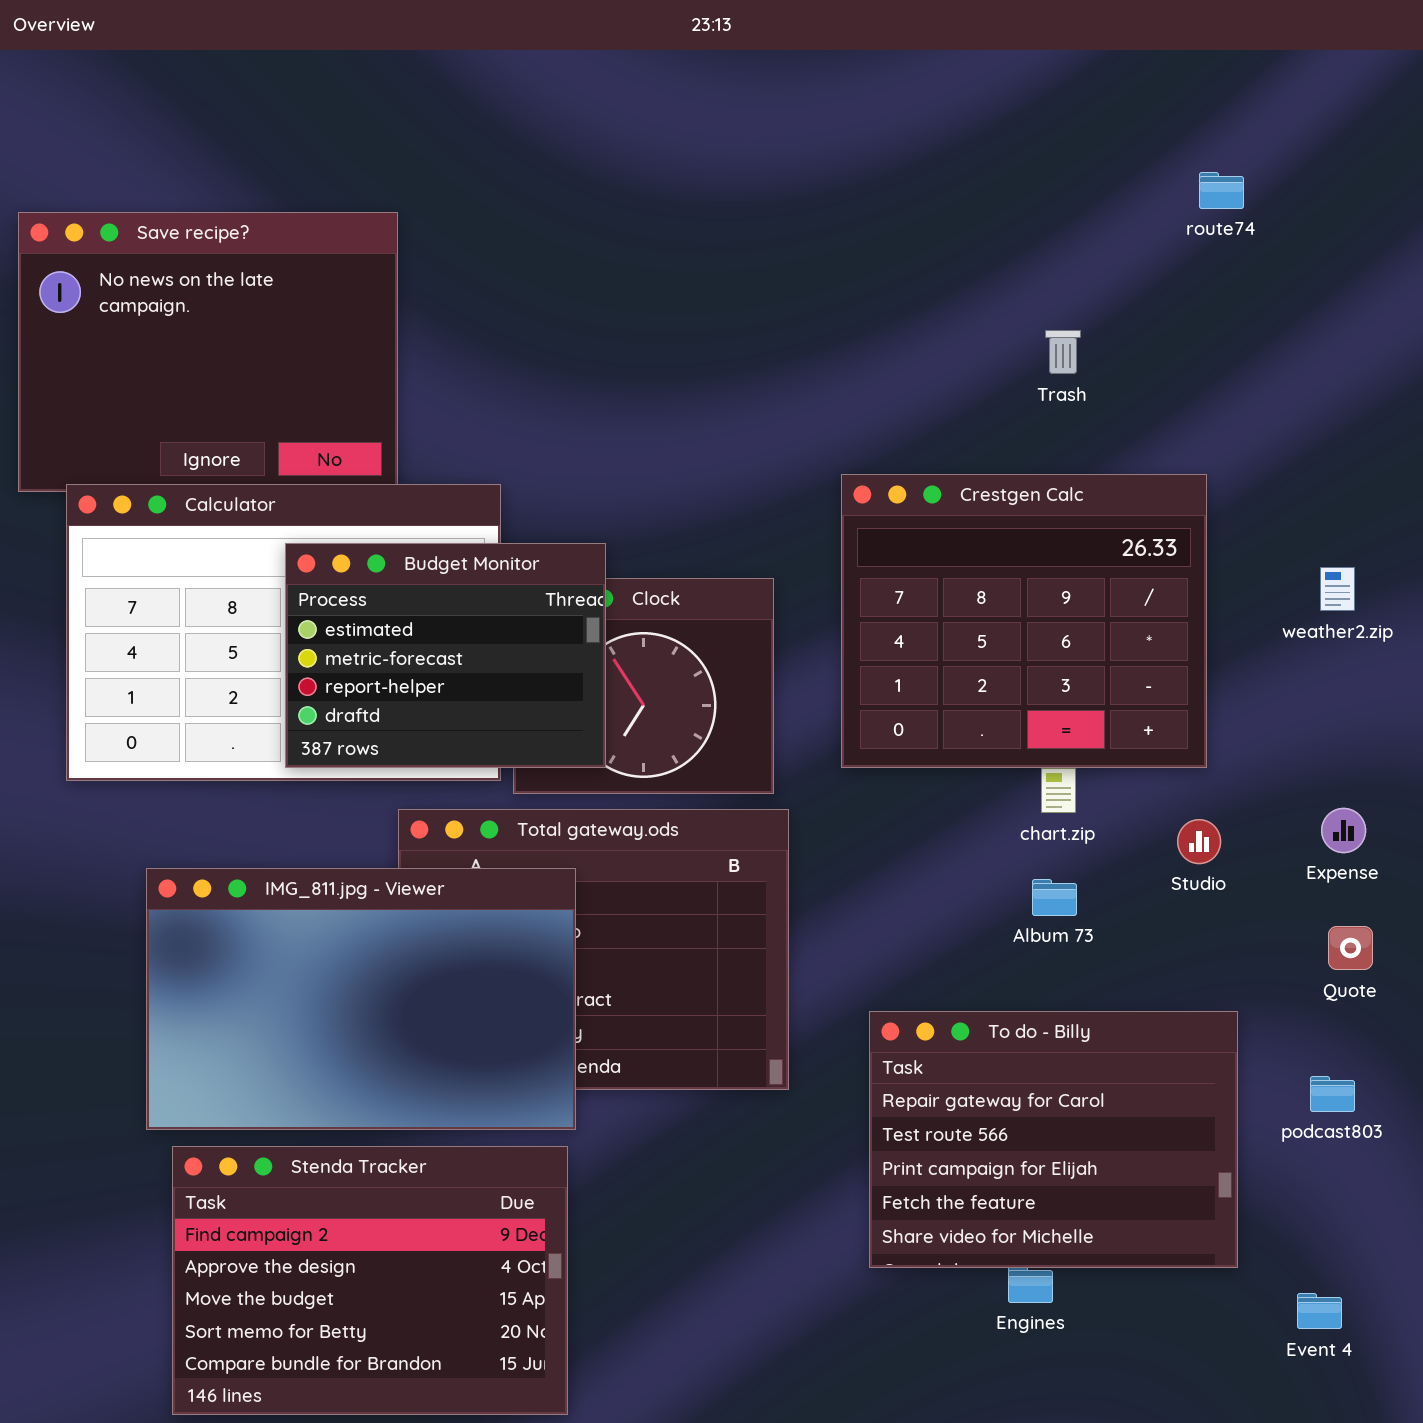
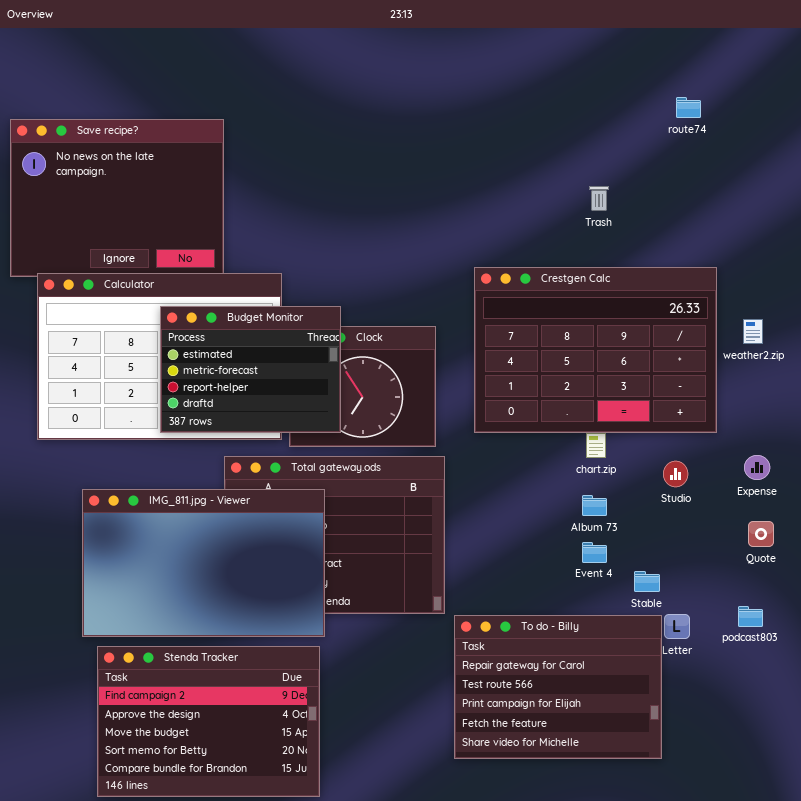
Crestgen Calc: [841,474,1207,768] -> [474,267,717,433], resized
To do - Billy: [869,1011,1238,1268] -> [454,615,662,759], moved
Event 4: [1297,1293,1342,1329] -> [582,542,607,563], moved

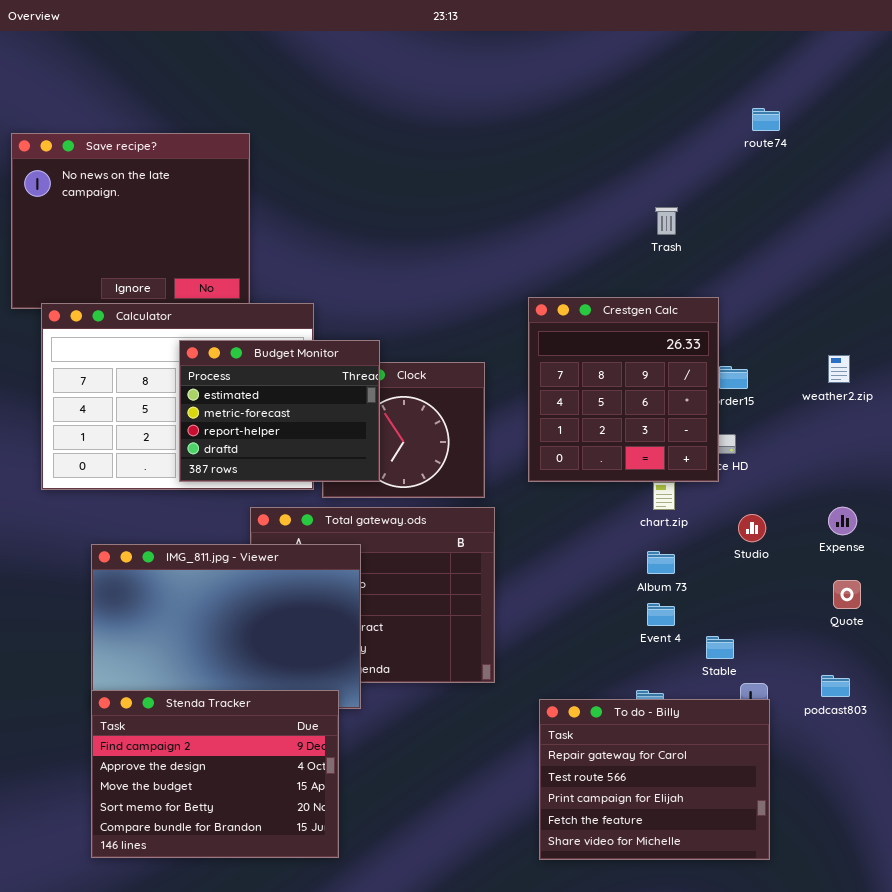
Crestgen Calc: [474,267,717,433] -> [528,297,719,482], resized
To do - Billy: [454,615,662,759] -> [539,699,770,860], moved
Stenda Tracker: [97,646,320,797] -> [91,690,339,858], moved

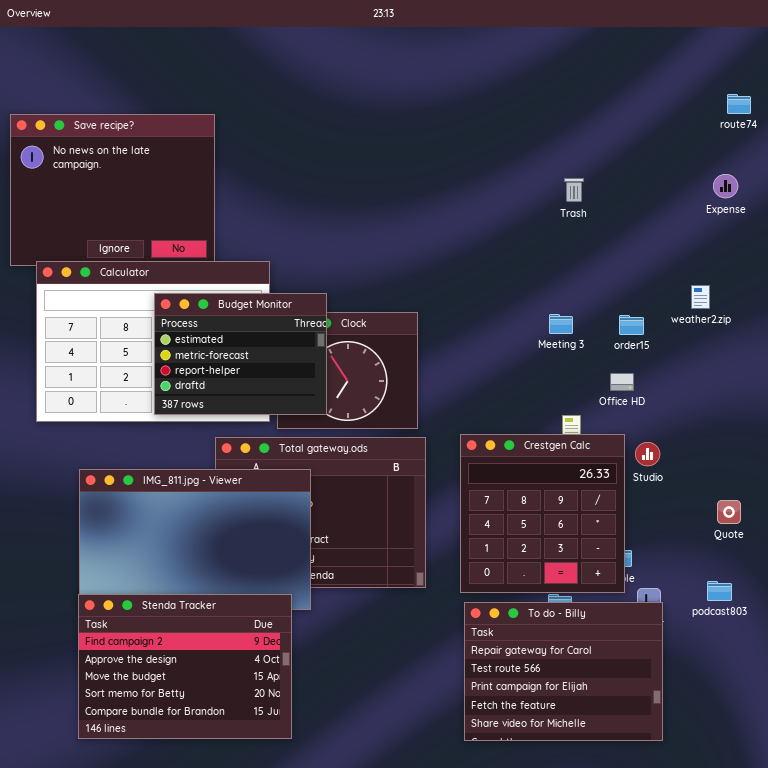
route74: [752,108,780,131] -> [727,94,751,114], moved
Crestgen Calc: [528,297,719,482] -> [460,434,625,593], moved
weather2.zip: [828,355,850,383] -> [691,285,710,309], moved
Expense: [828,507,857,535] -> [713,174,738,198], moved

